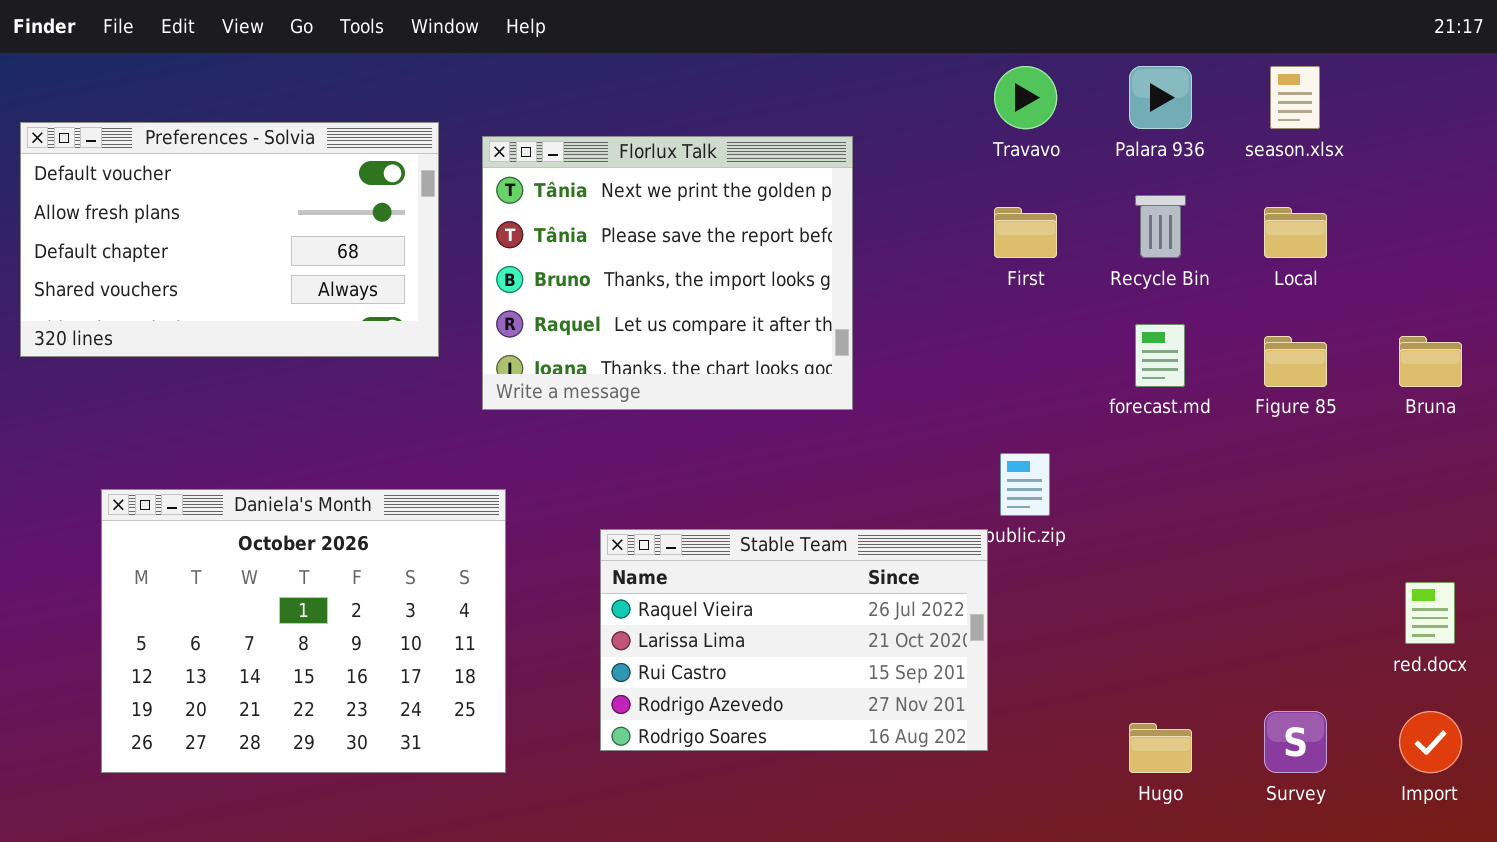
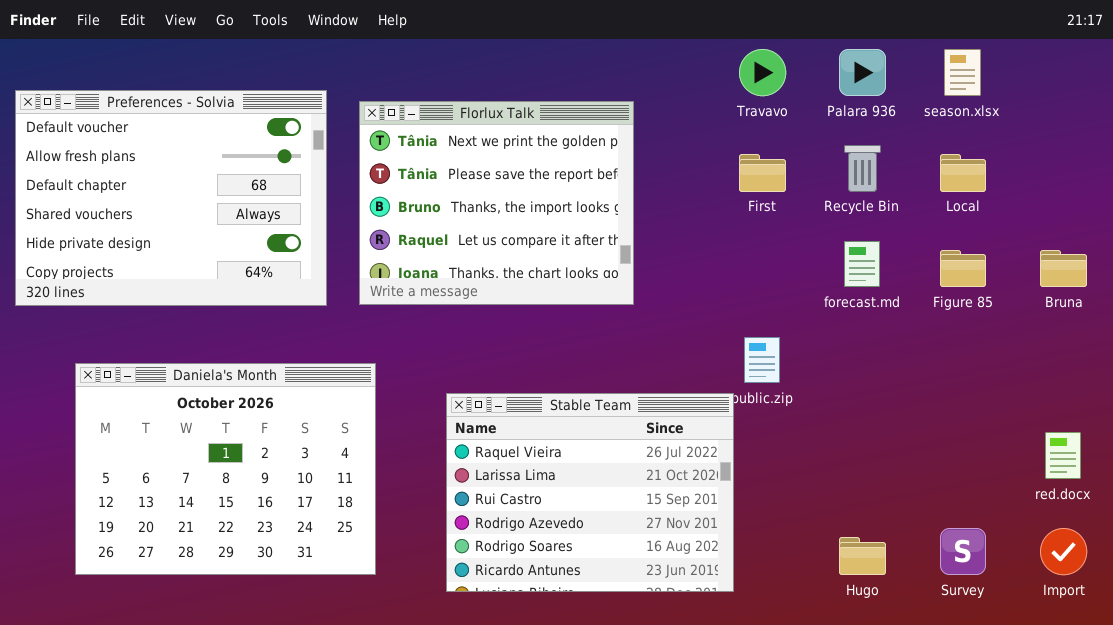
Preferences - Solvia: [20,122,439,357] -> [15,90,327,306], resized
Stable Team: [600,529,988,751] -> [446,393,734,592], resized

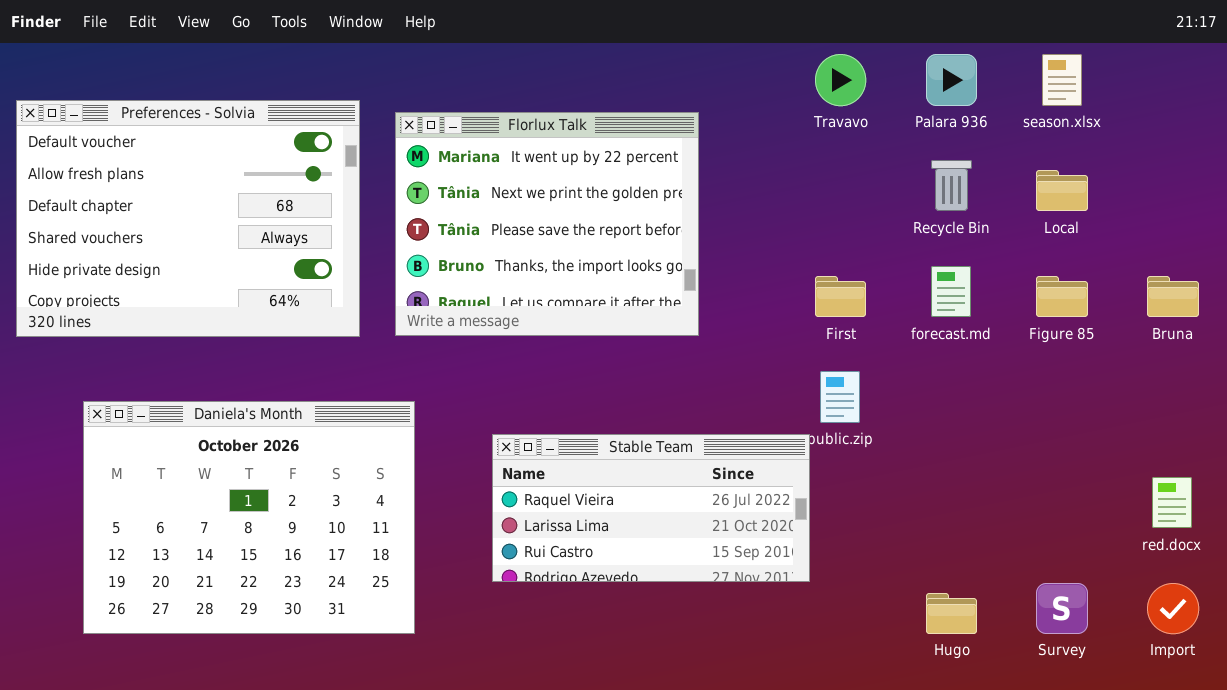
Florlux Talk: [359,101,634,305] -> [395,112,699,336], scrolled up 1 row
First: [739,154,786,192] -> [815,276,866,317], moved
Stable Team: [446,393,734,592] -> [492,434,810,582], resized

